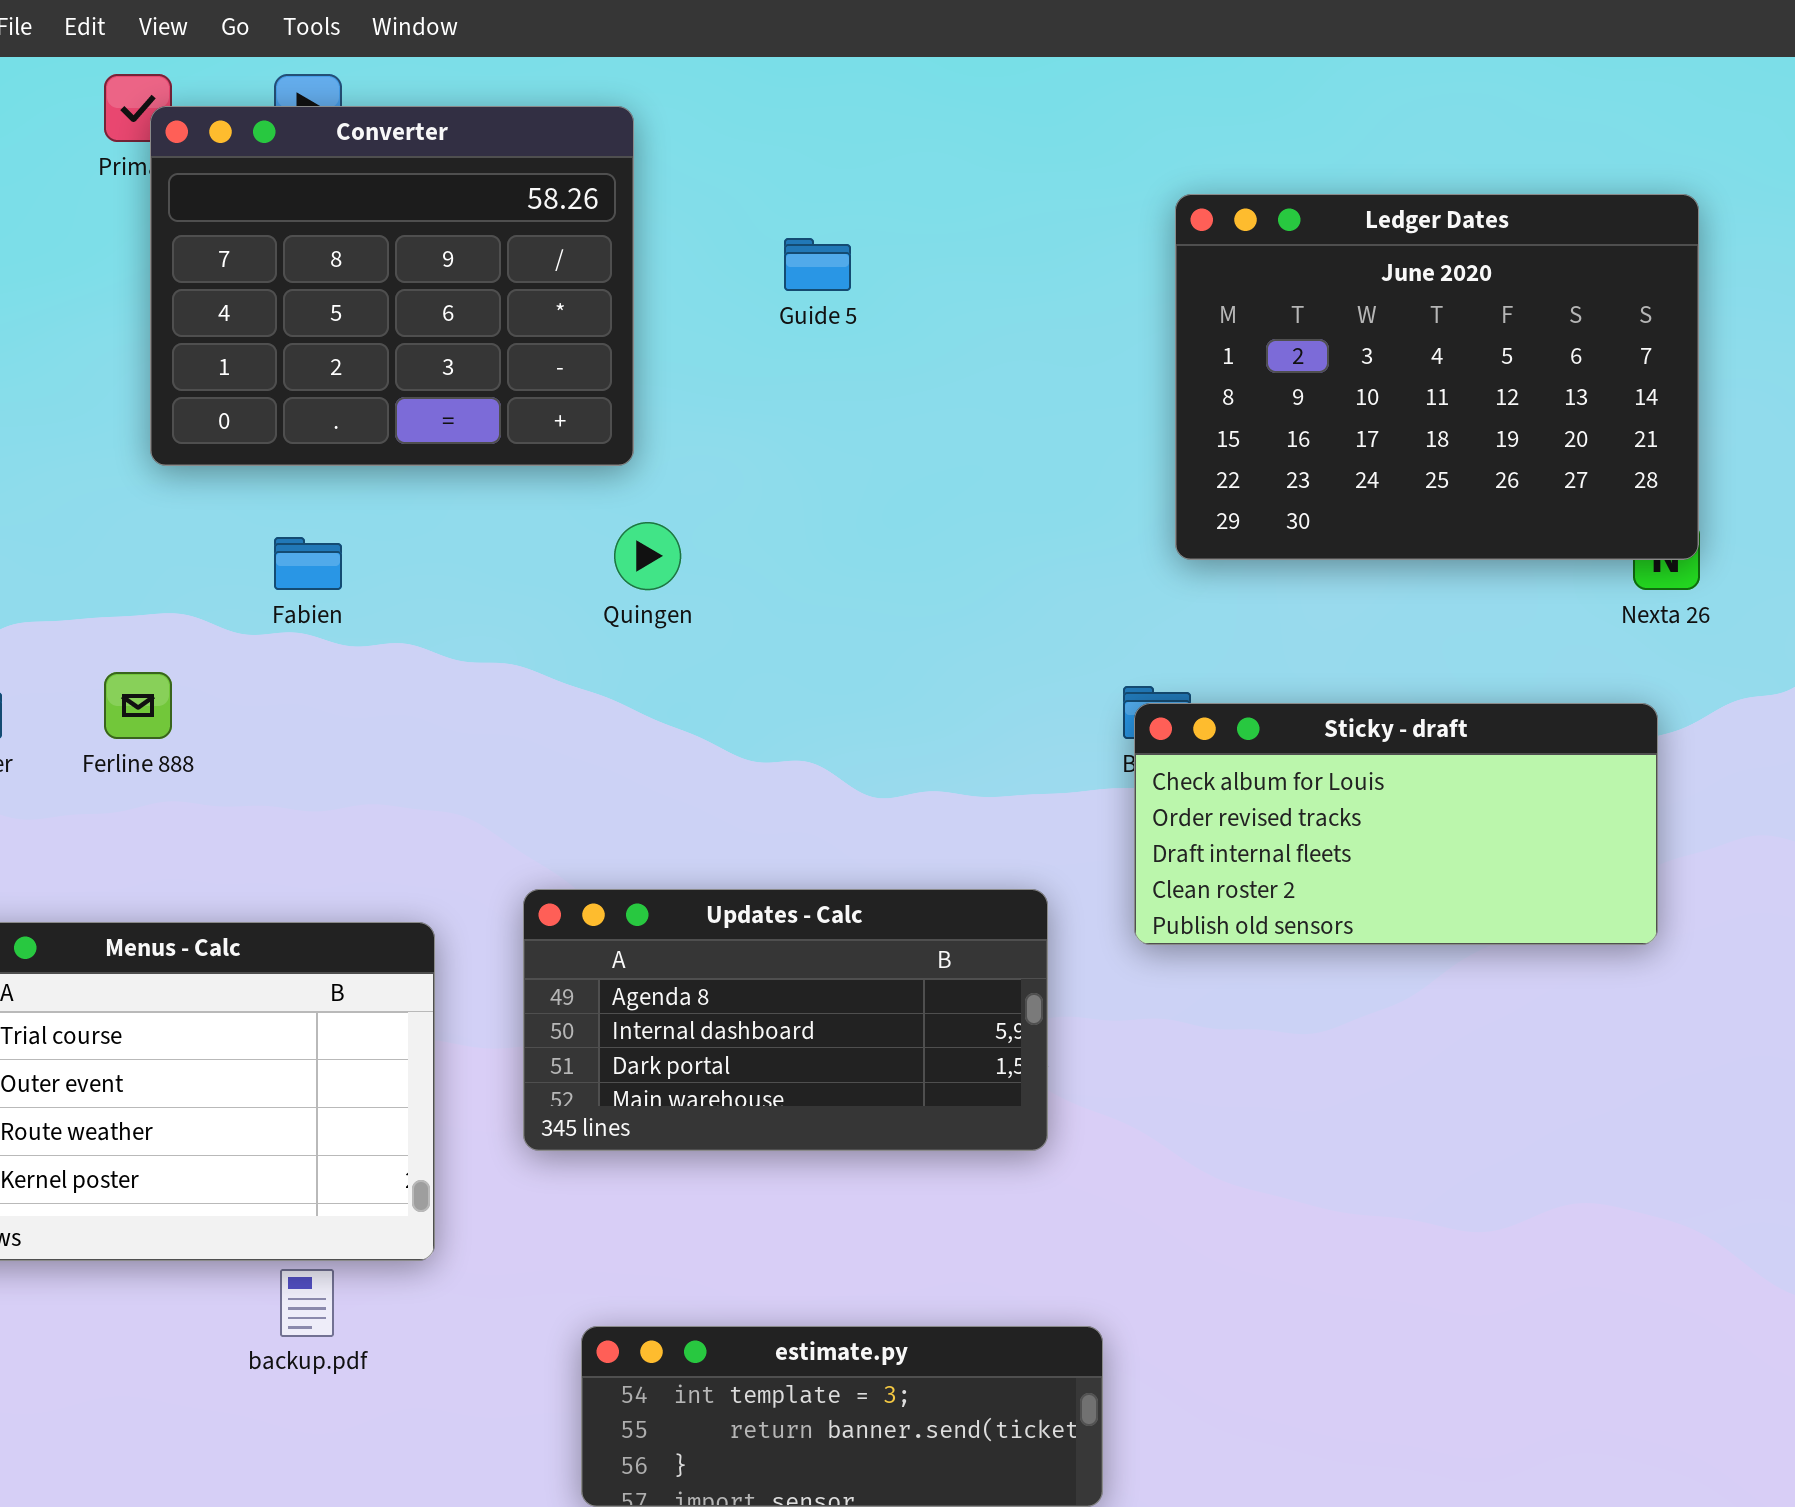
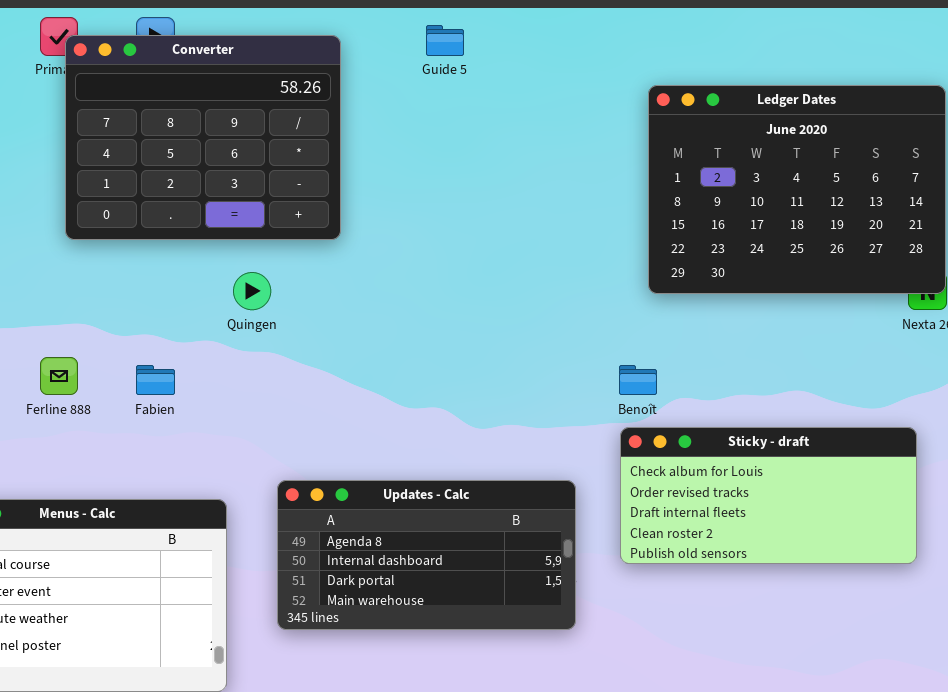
Guide 5: [784,238,851,291] -> [426,25,464,56], moved
Quingen: [614,522,681,590] -> [233,272,271,310], moved
Fabien: [274,537,342,590] -> [136,365,175,395], moved
Sticky - draft: [1134,703,1658,945] -> [620,427,917,564], moved

